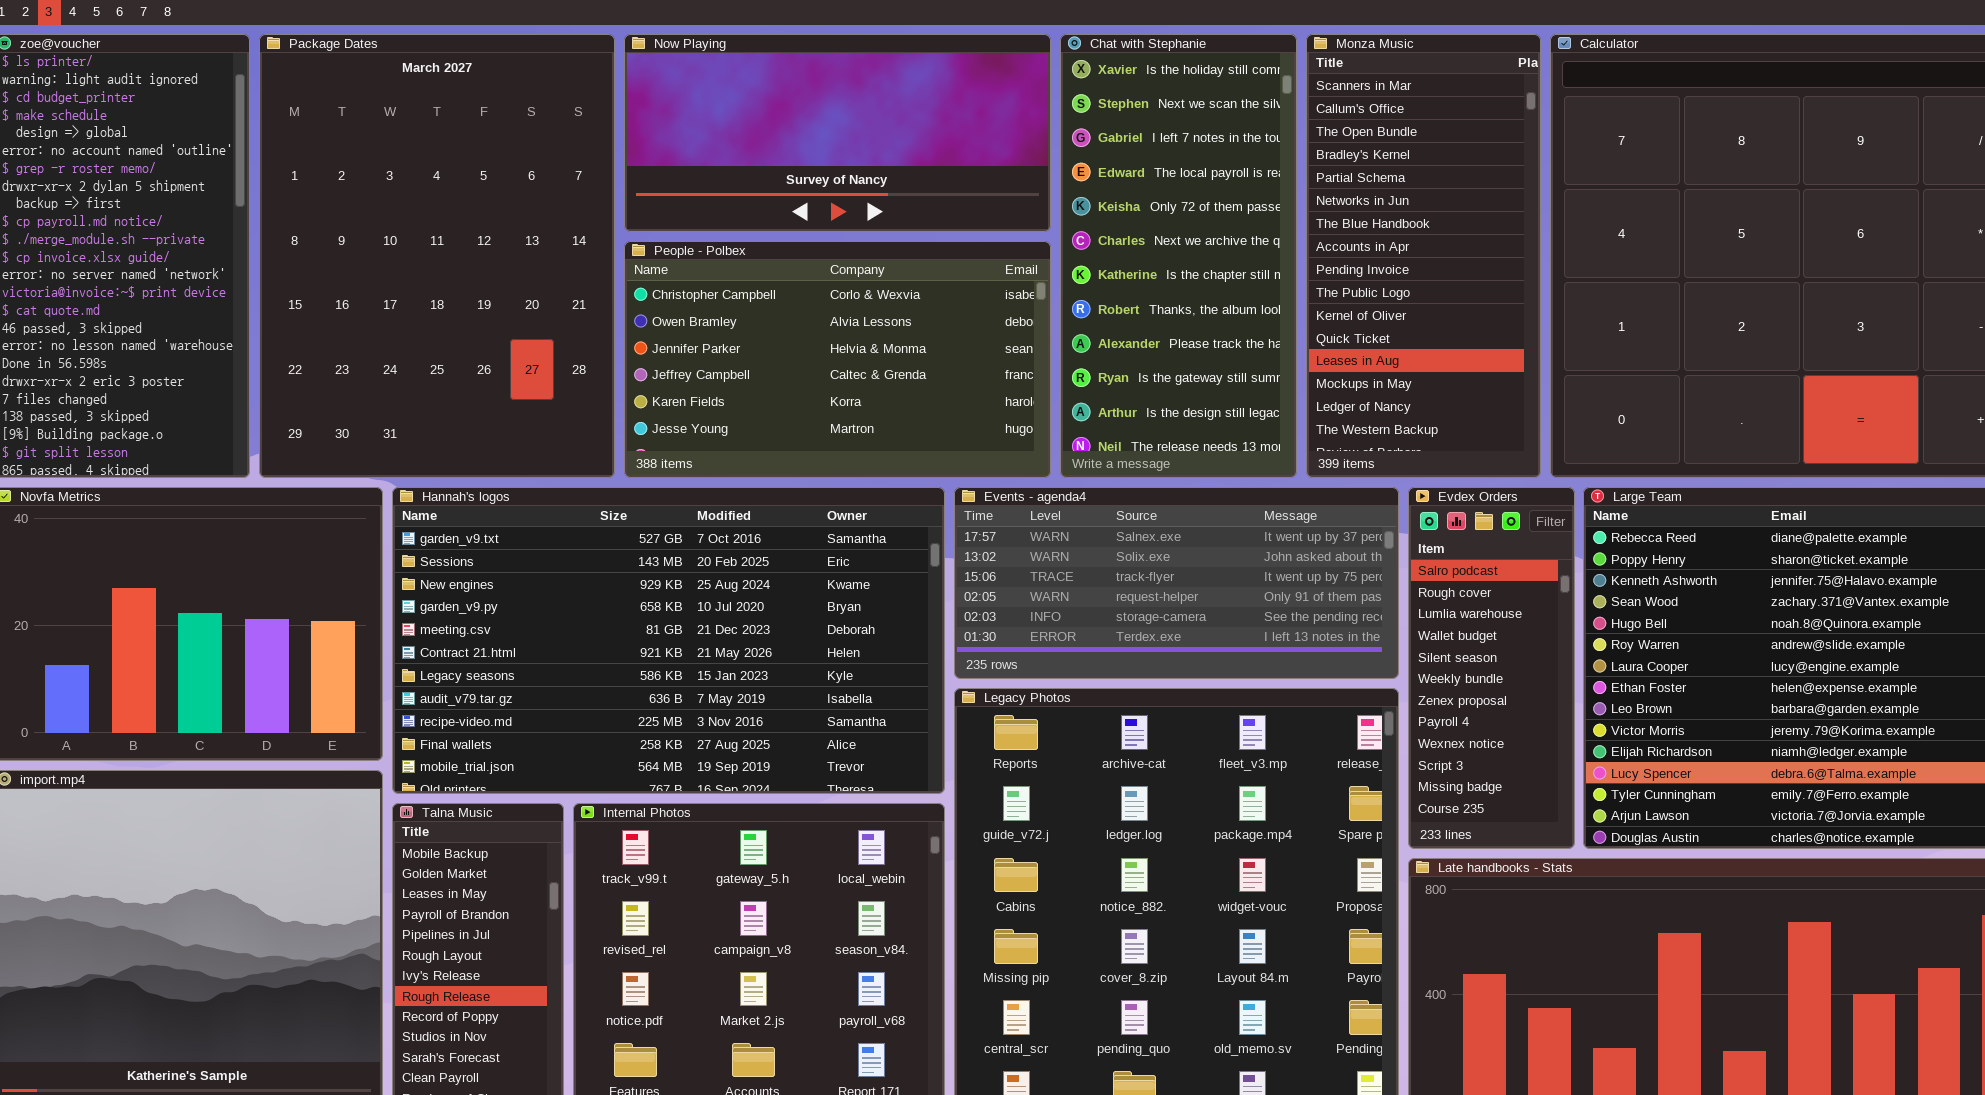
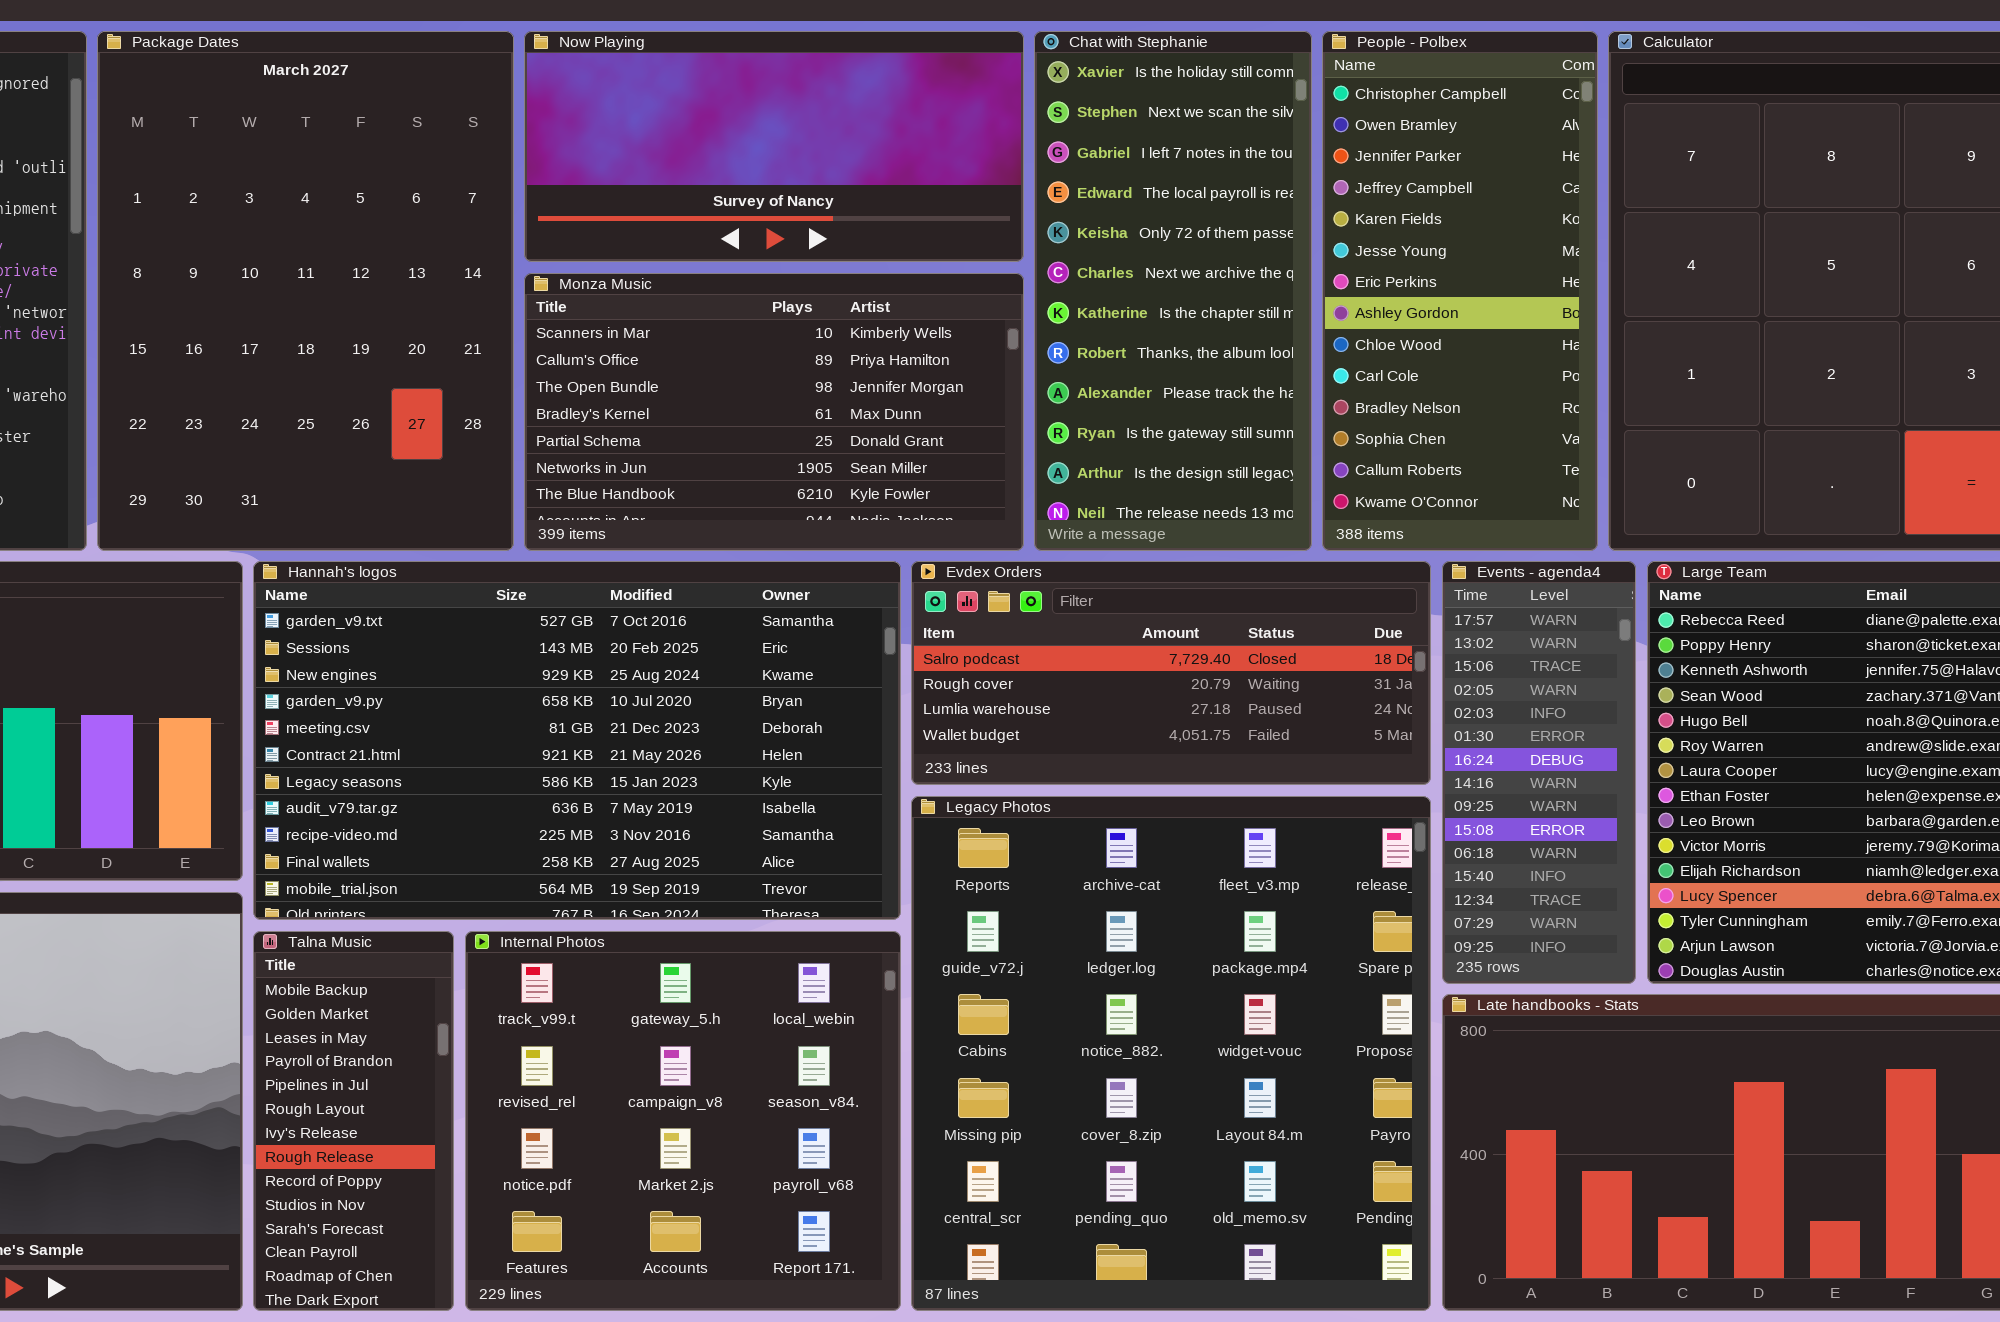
Monza Music: [1306,34,1541,478] -> [524,273,1024,551], moved, resized
People - Polbex: [624,241,1051,478] -> [1322,31,1598,551], moved, resized
Events - agenda4: [954,487,1399,679] -> [1442,561,1636,984], moved, resized
Evdex Orders: [1408,487,1575,849] -> [911,561,1431,785], moved, resized

